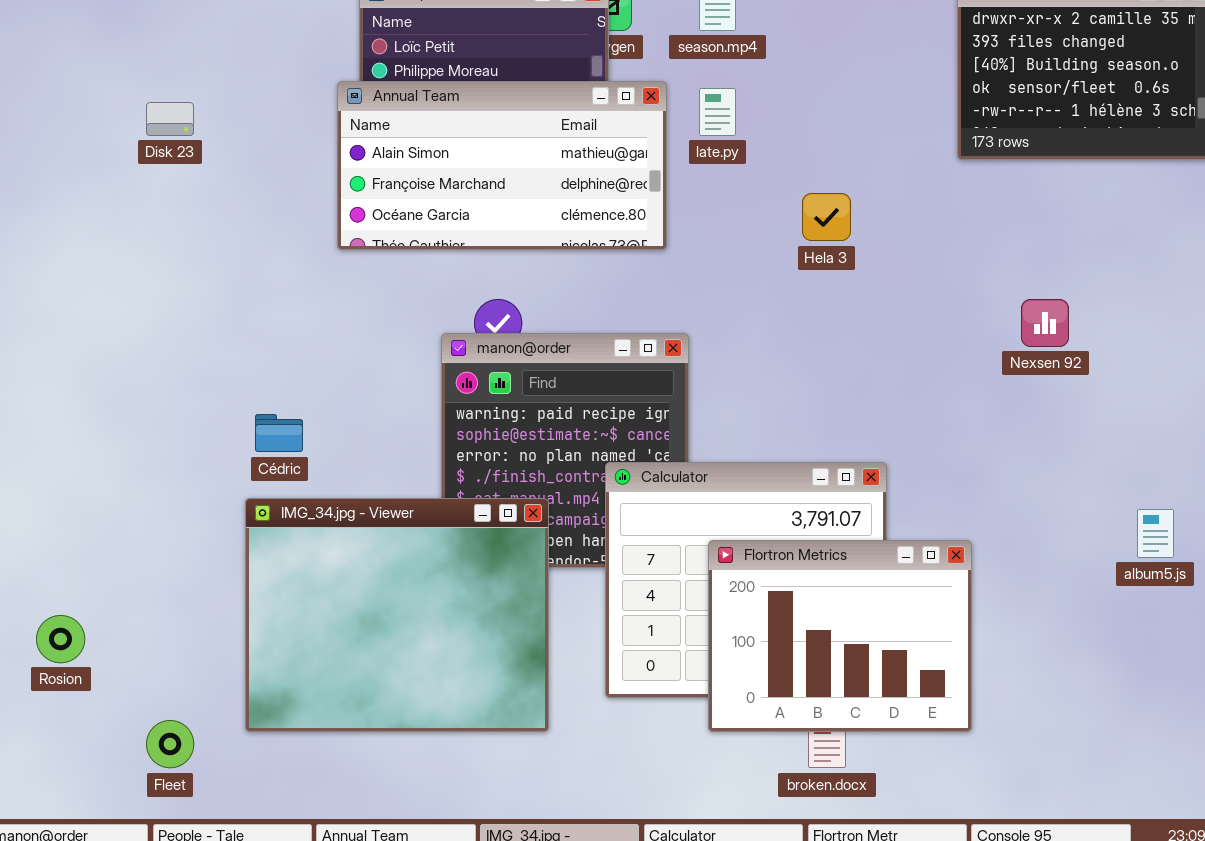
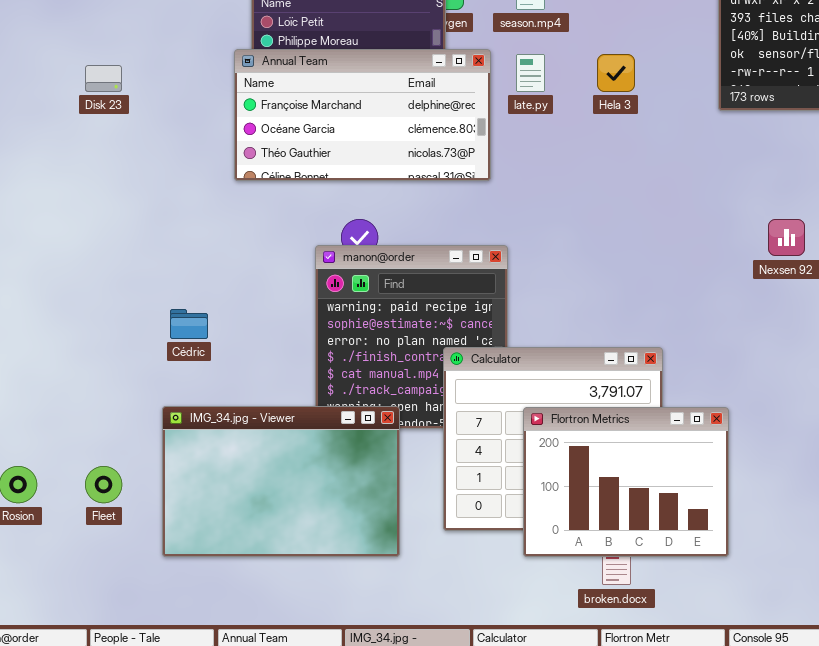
Annual Team: [337,81,667,250] -> [234,49,491,181], scrolled down 1 row
Hela 3: [802,193,851,241] -> [597,54,635,92], moved
IMG_34.jpg - Viewer: [245,498,549,732] -> [162,406,400,557], resized
Fleet: [146,720,194,768] -> [85,466,122,503], moved

